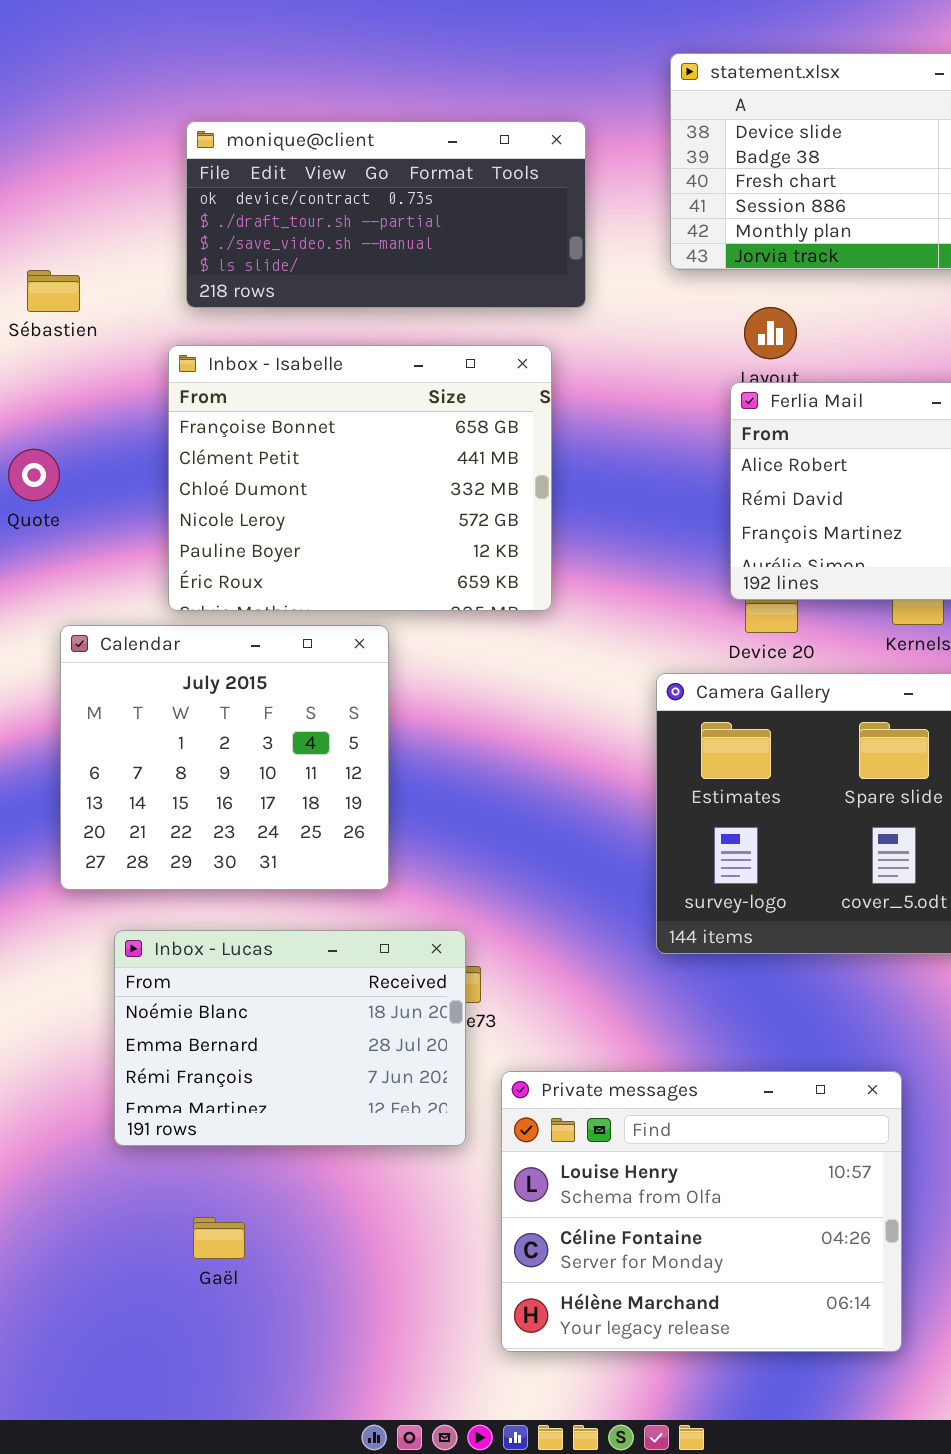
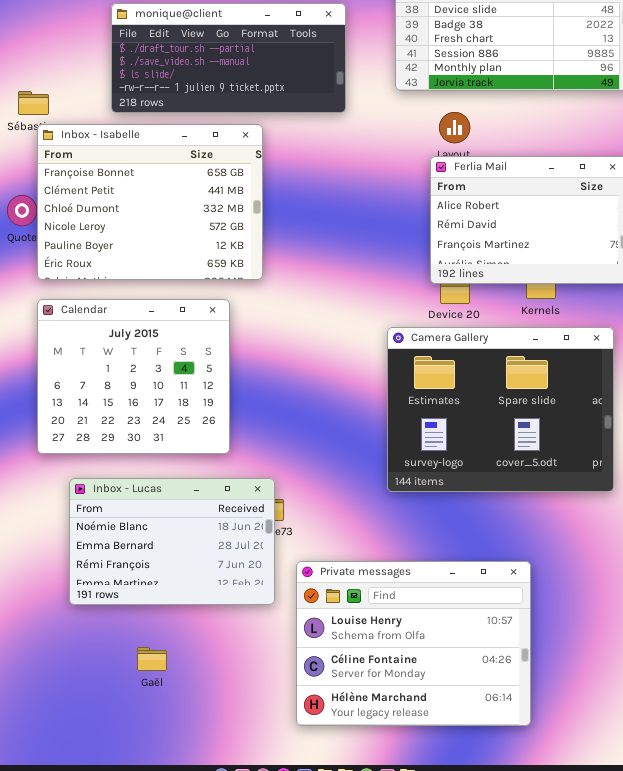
monique@client: [186,121,586,308] -> [111,3,346,113], scrolled down 1 row
Inbox - Isabelle: [168,345,552,611] -> [37,124,263,280], moved
Gaël: [193,1217,245,1259] -> [137,647,167,671], moved

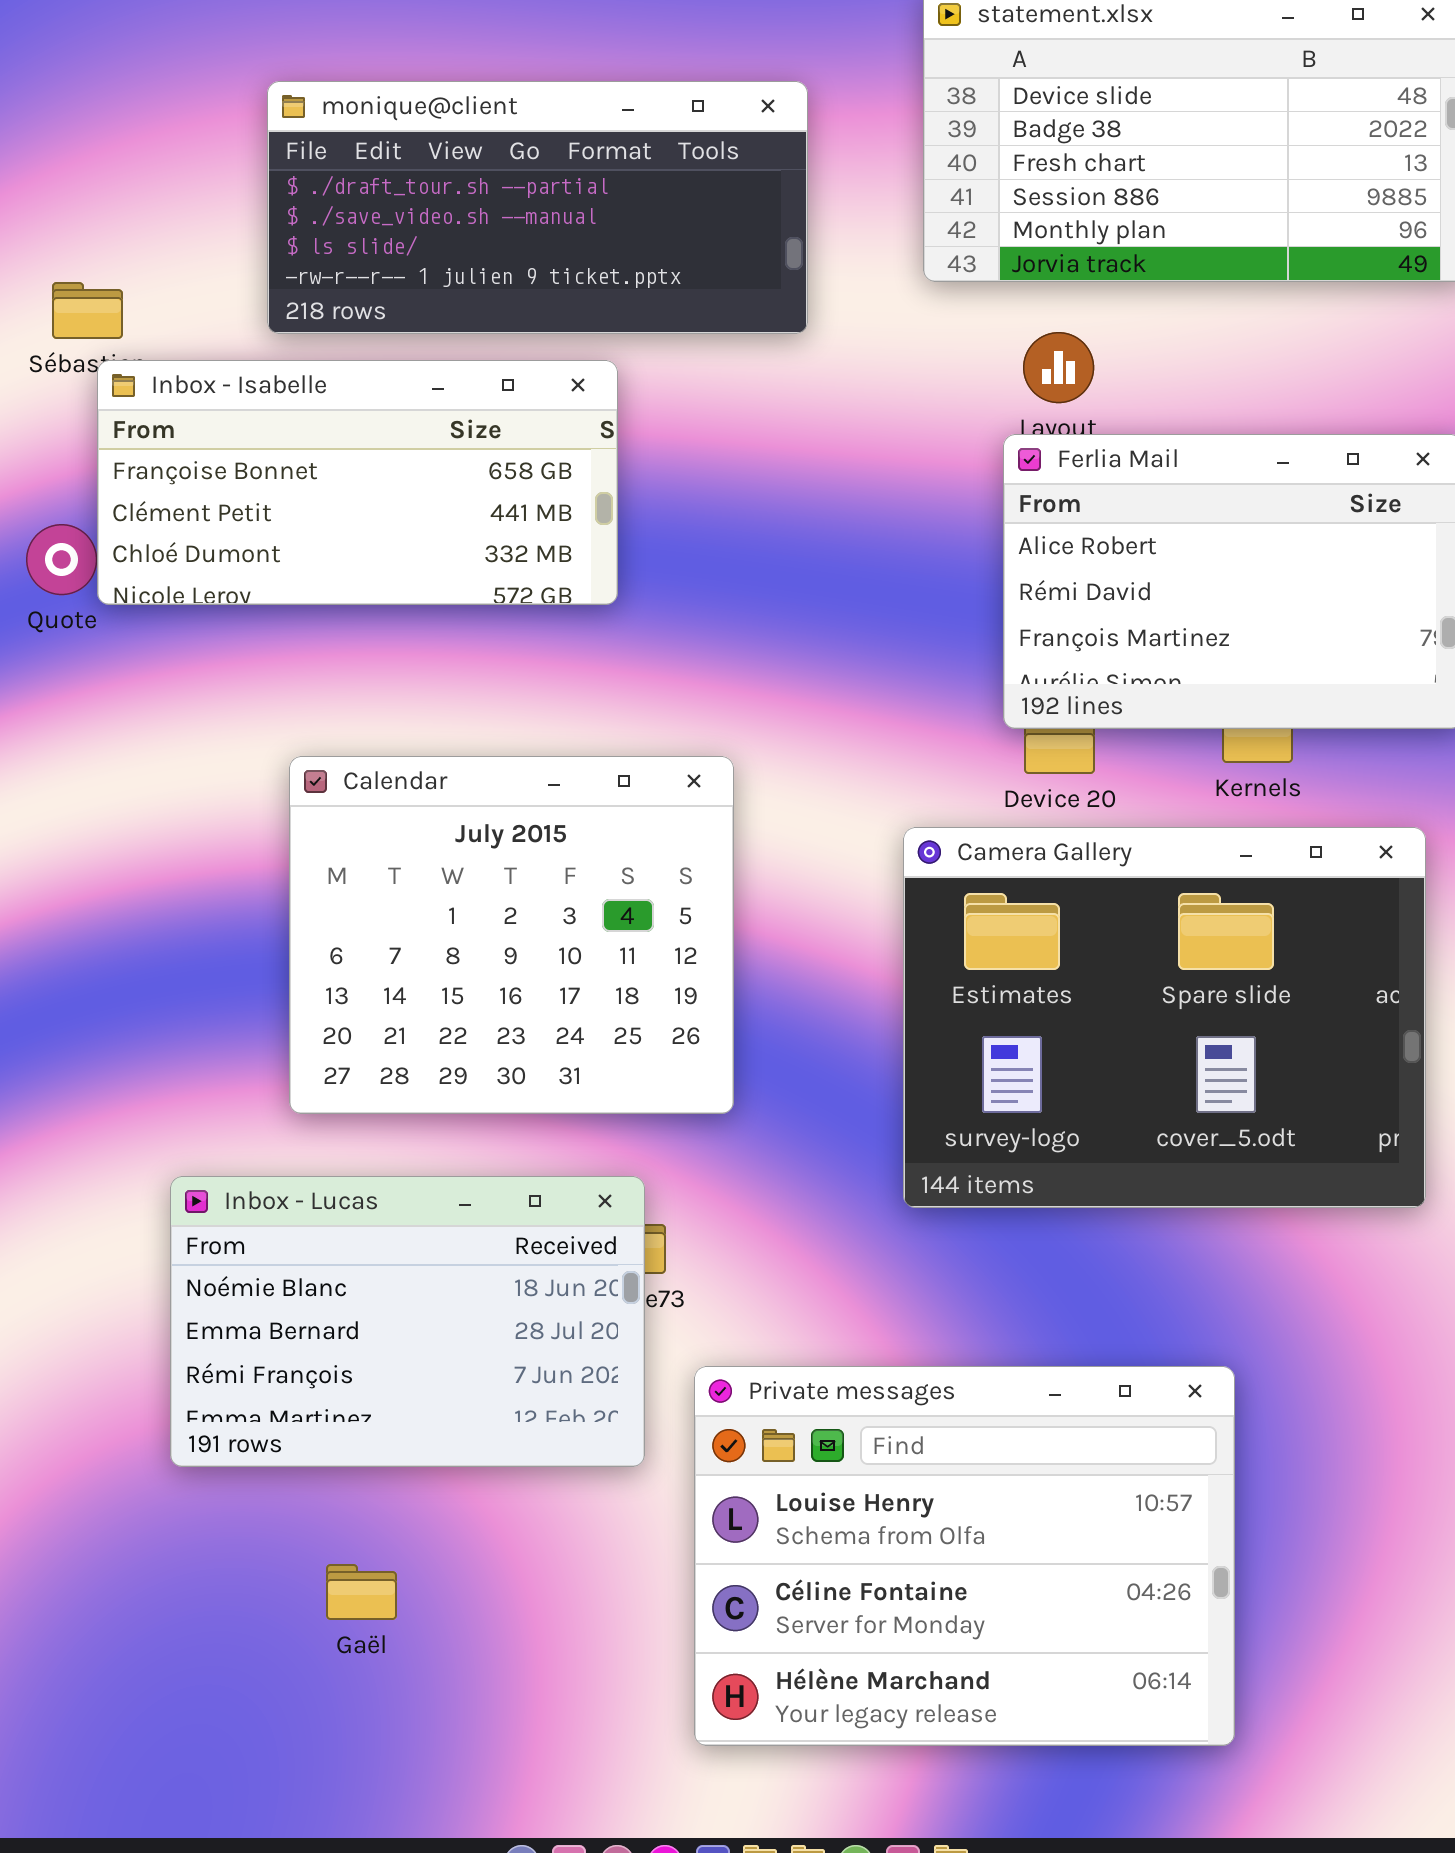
Inbox - Isabelle: [37,124,263,280] -> [97,360,618,605], resized
Calendar: [37,299,230,454] -> [289,756,734,1114], moved

